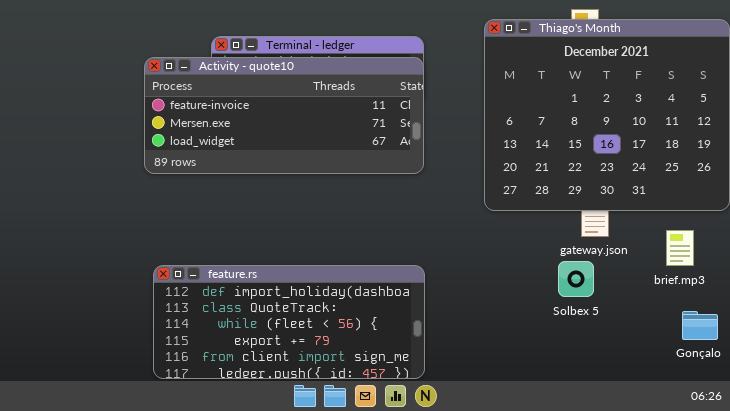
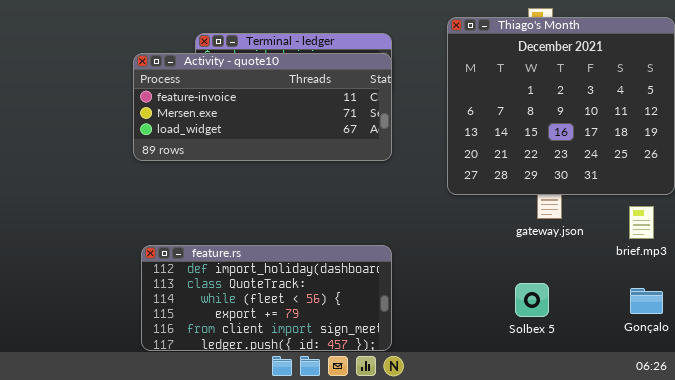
brief.mp3: [666,230,694,266] -> [629,206,654,239], moved
Solbex 5: [558,261,594,297] -> [515,283,549,317], moved

